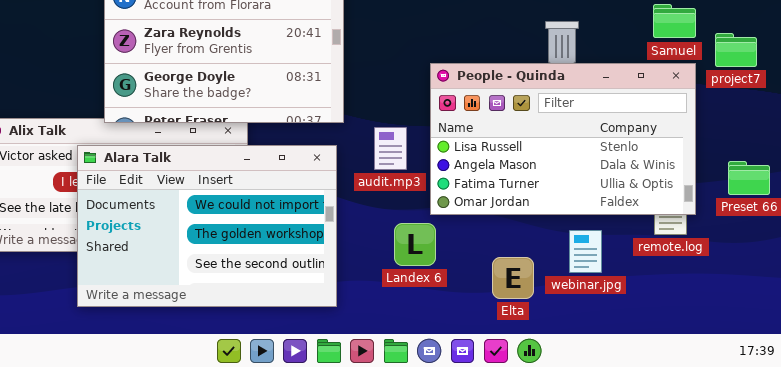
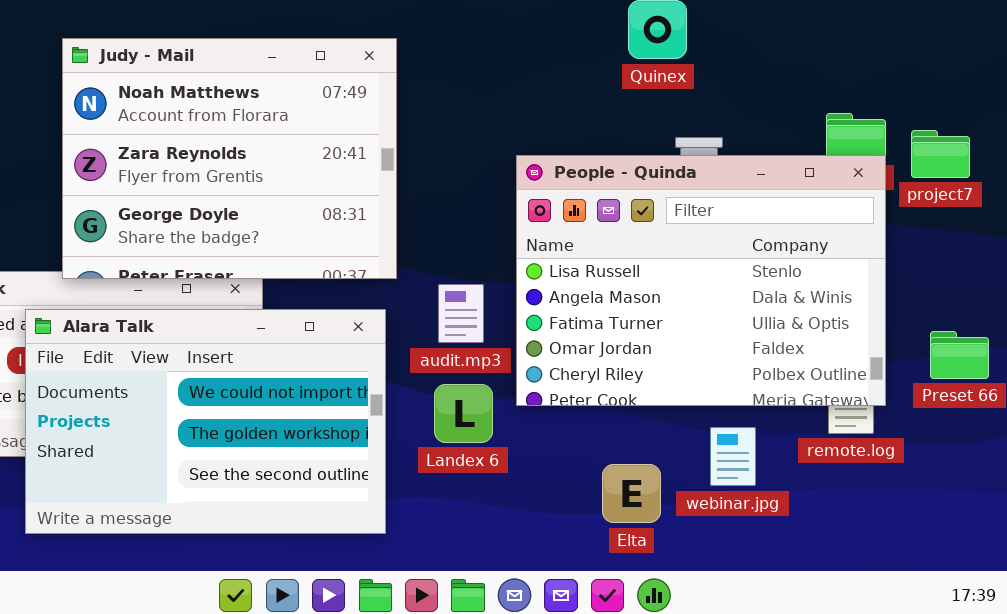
project7: [715,33,757,67] -> [911,130,970,178], moved
People - Quinda: [430,63,696,215] -> [516,155,886,406], resized
Landex 6: [394,223,436,266] -> [434,384,493,443], moved

